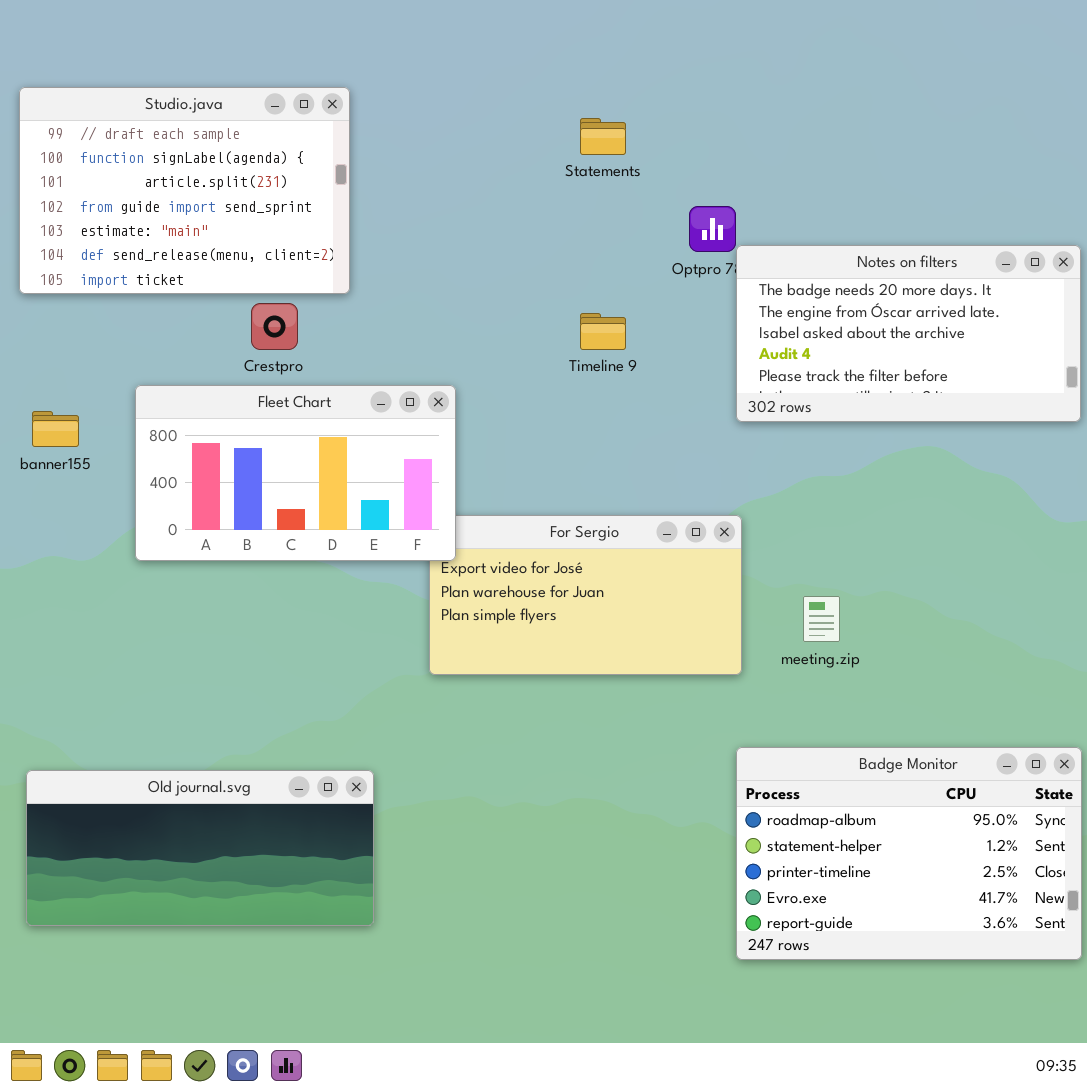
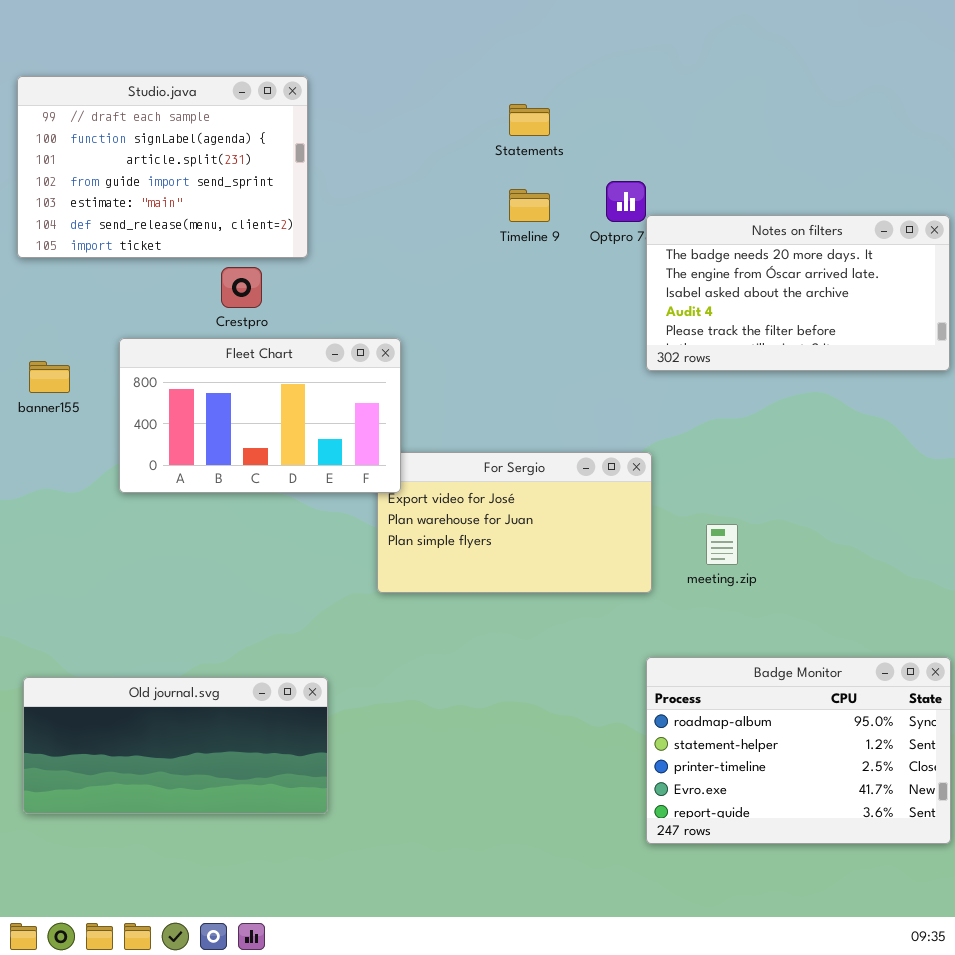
Timeline 9: [580,313,626,350] -> [509,189,550,222], moved

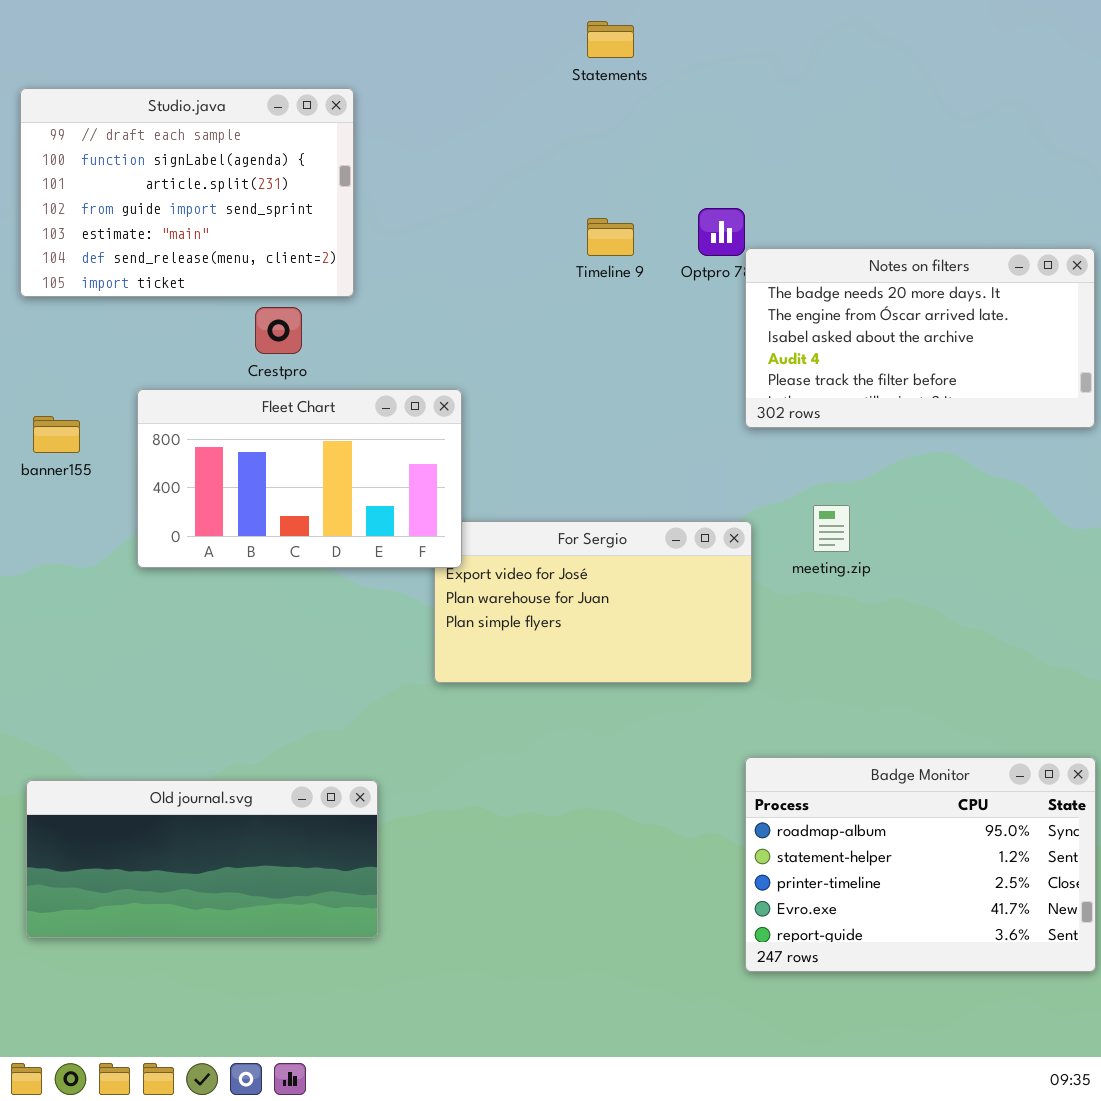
Statements: [509,104,550,136] -> [587,21,634,58], moved
meeting.zip: [706,524,738,565] -> [813,505,850,552], moved

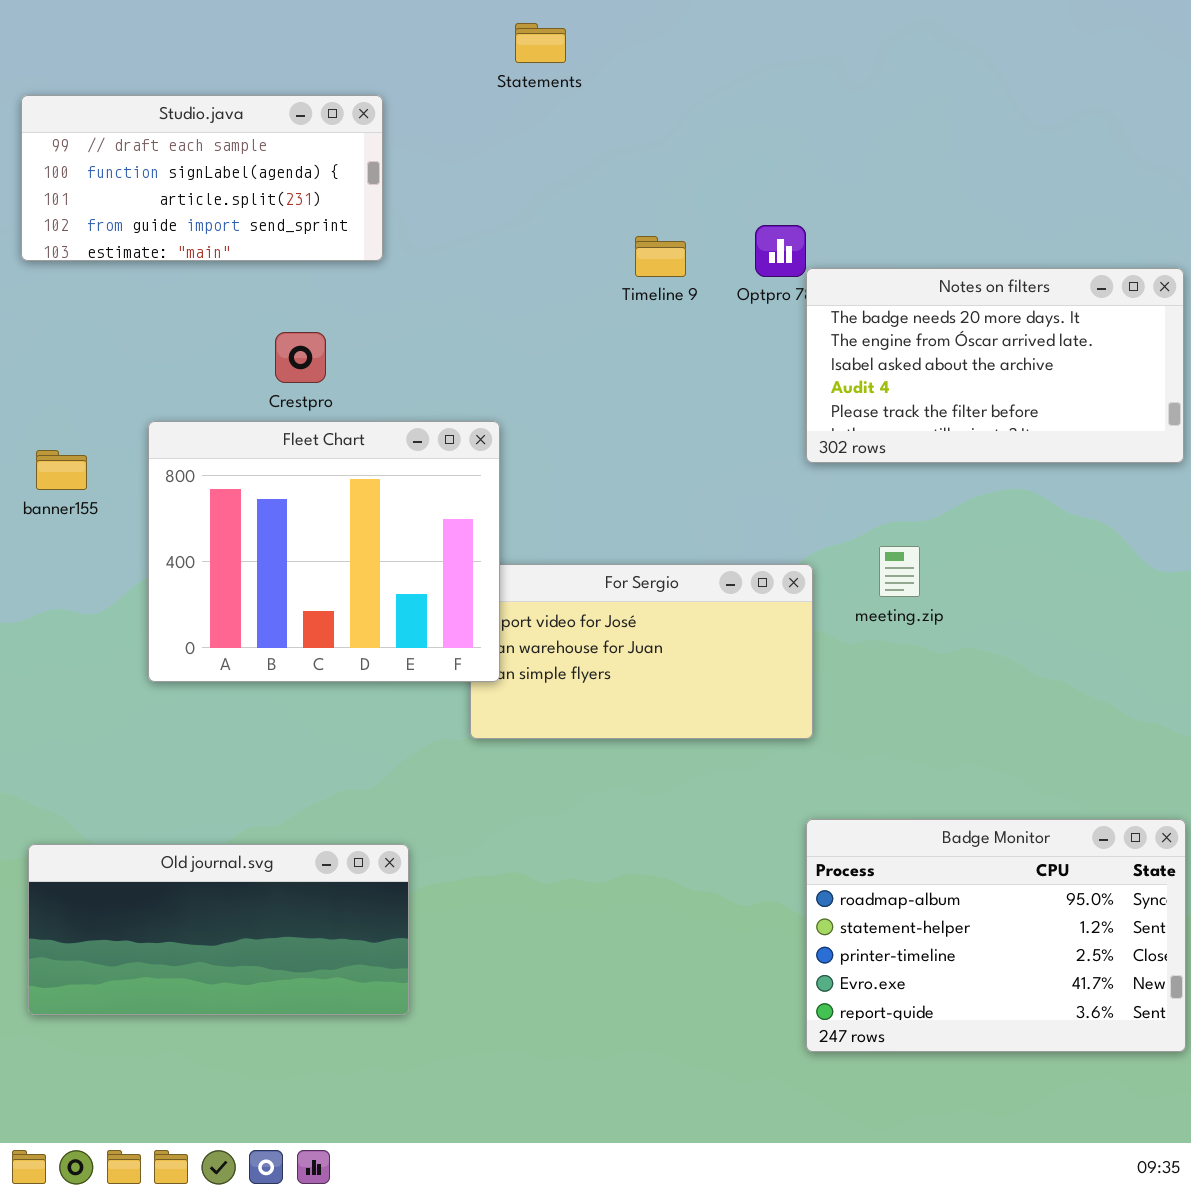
Statements: [587,21,634,58] -> [515,23,566,63], moved
Studio.java: [20,88,354,297] -> [21,95,383,261], resized
Fleet Chart: [137,389,462,568] -> [148,421,500,682], resized

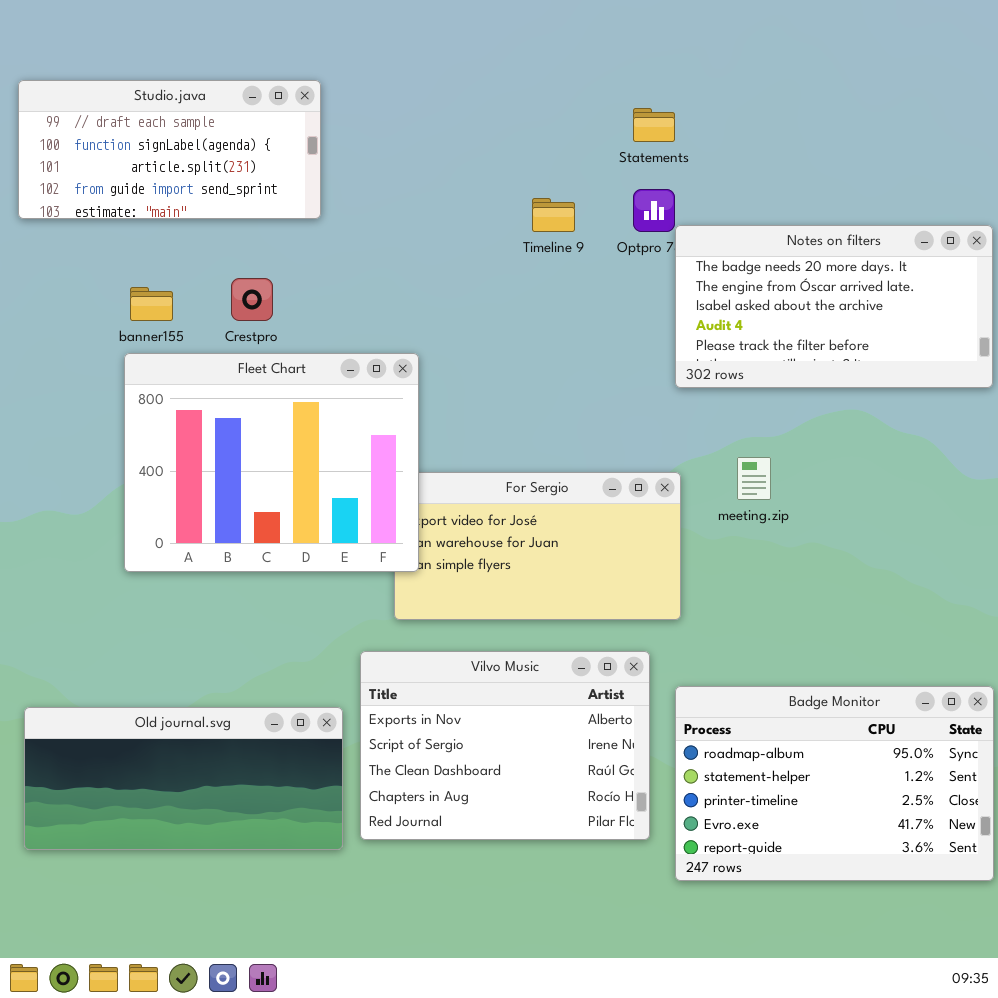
Statements: [515,23,566,63] -> [633,108,675,142], moved
banner155: [36,450,87,490] -> [130,287,173,321], moved
Vilvo Music: none -> [360,651,650,840], opened

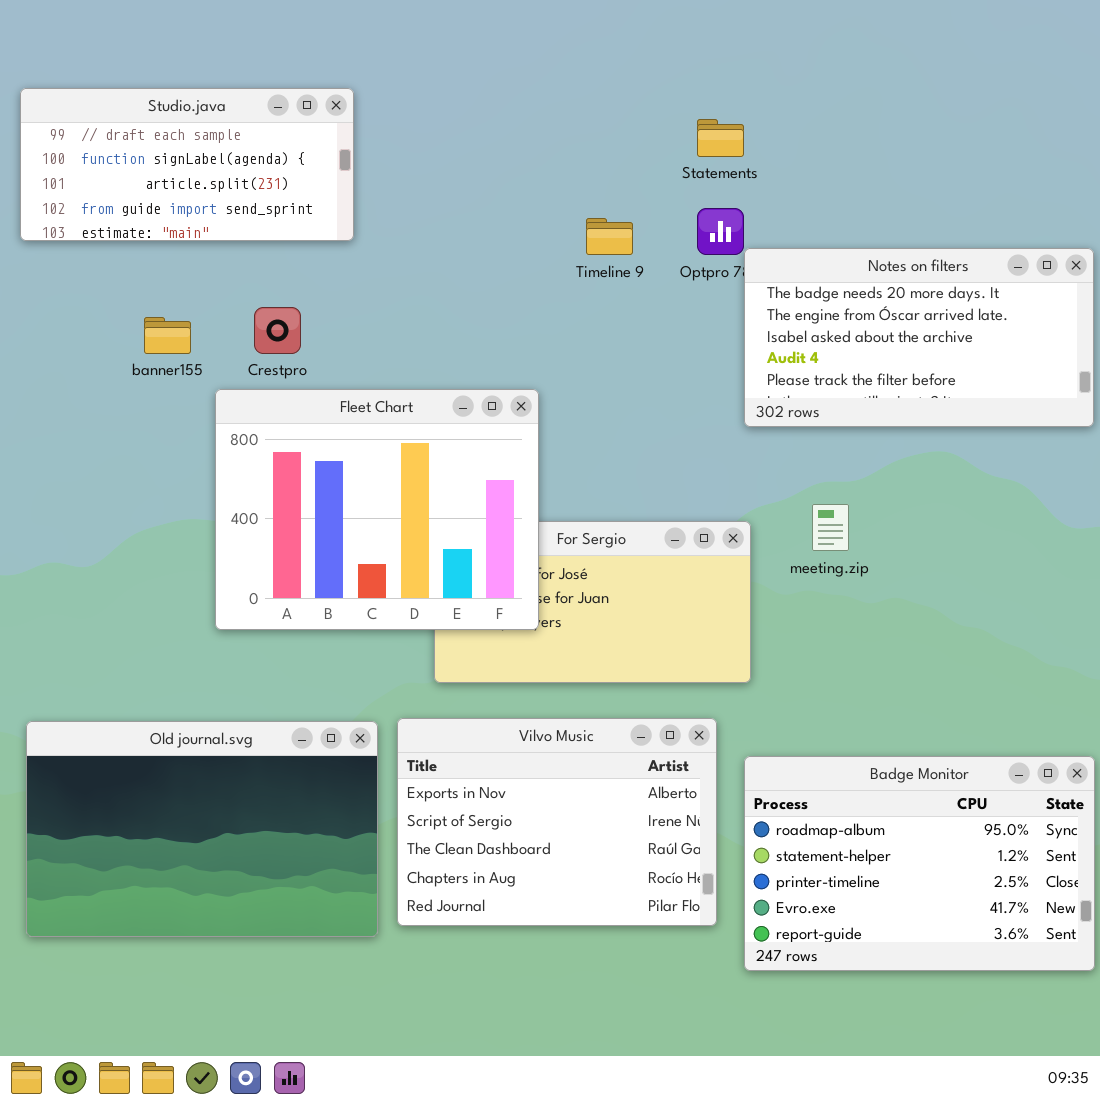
Fleet Chart: [124,353,419,572] -> [215,389,539,630], moved
Old journal.svg: [24,707,343,850] -> [26,721,378,937], resized

